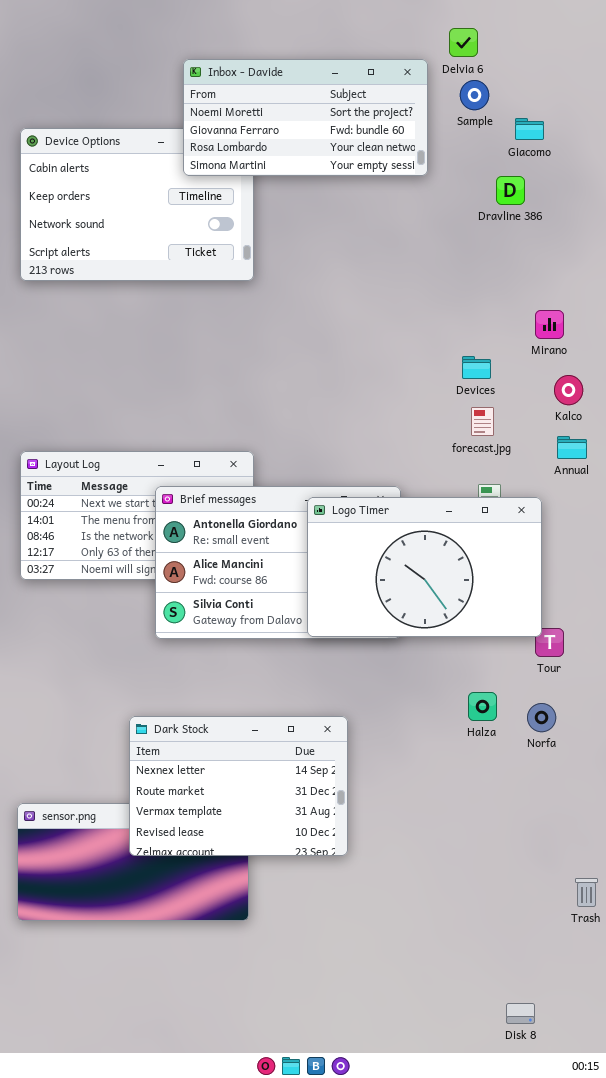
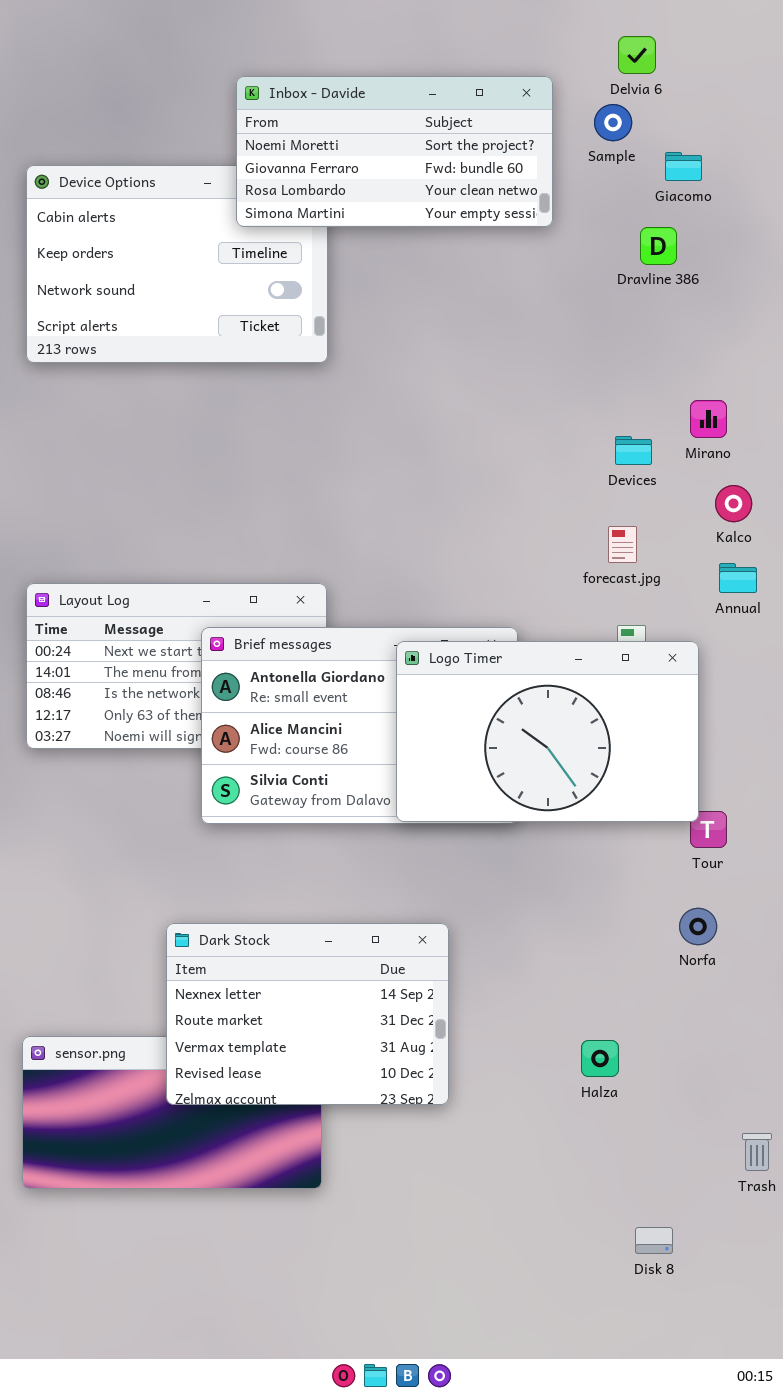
Delvia 6: [449,28,478,57] -> [618,36,656,74], moved
Devices: [462,356,491,379] -> [615,436,652,465], moved
Halza: [468,692,497,721] -> [581,1040,619,1077], moved
Disk 8: [506,1003,535,1024] -> [635,1227,673,1254], moved

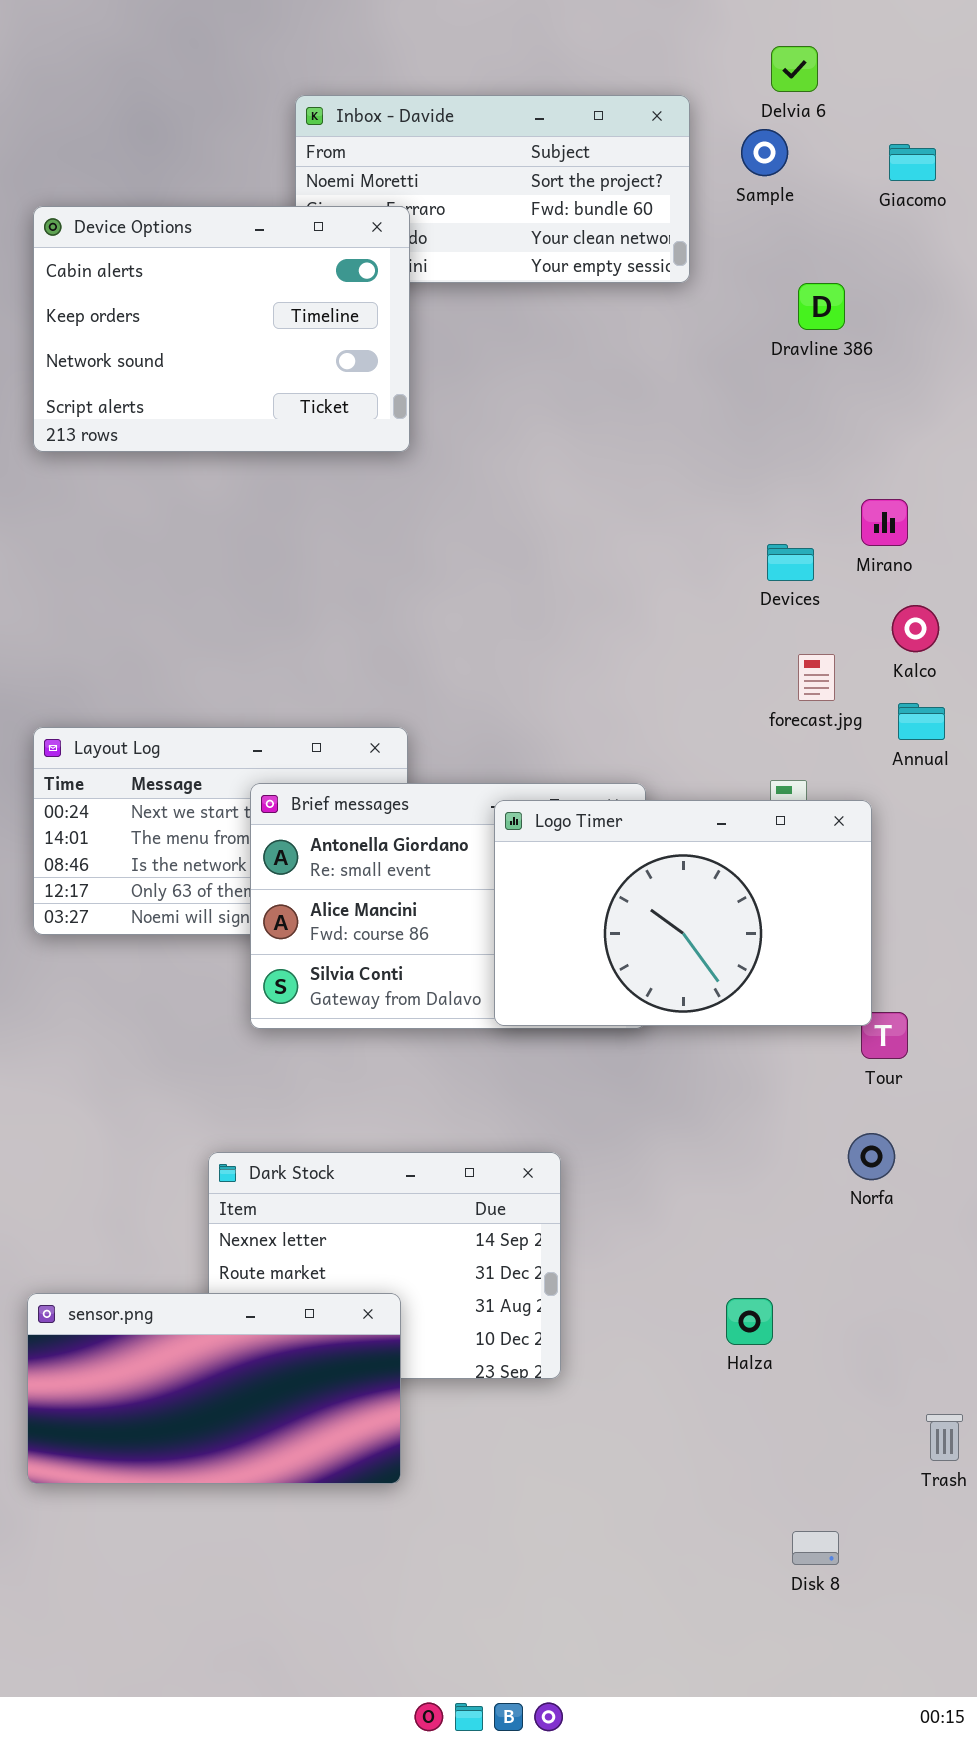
Giacomo: [665,152,702,181] -> [889,144,936,181], moved
Device Options: [26,165,328,363] -> [33,206,410,452], raised
forecast.jpg: [608,526,637,563] -> [798,654,835,701], moved
sensor.png: [22,1036,322,1189] -> [27,1293,401,1484], raised

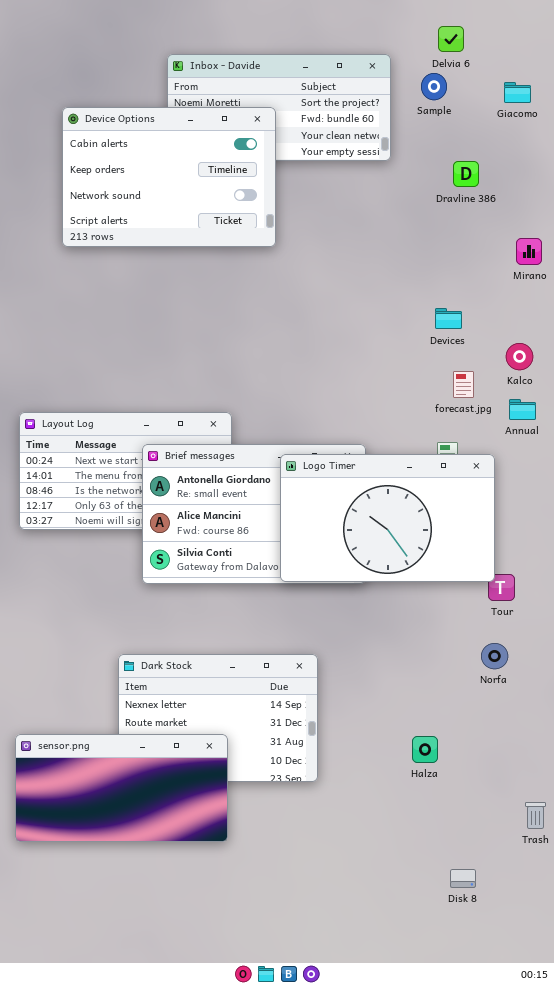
Device Options: [33,206,410,452] -> [62,107,276,247], moved
Mirano: [861,499,908,546] -> [516,238,542,265], moved

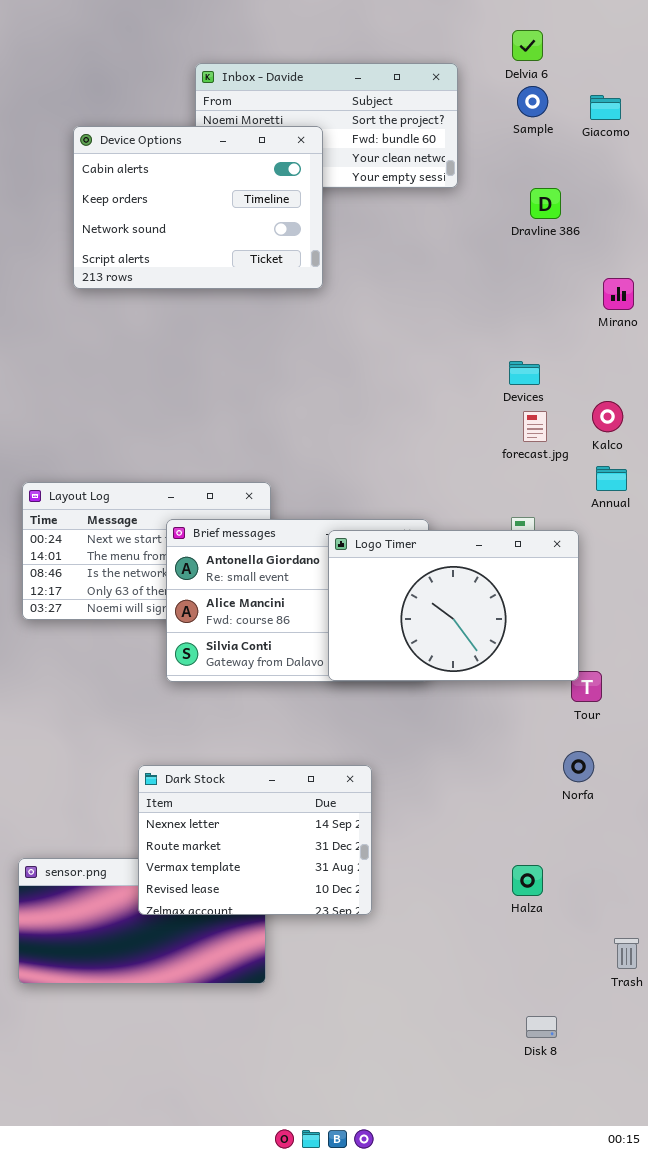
Sample: [421,73,447,100] -> [517,86,548,117], moved
forecast.jpg: [453,371,474,398] -> [523,411,547,442], moved
Dark Stock: [118,654,318,782] -> [138,765,372,915], raised
Halza: [412,736,438,763] -> [512,865,543,896], moved

